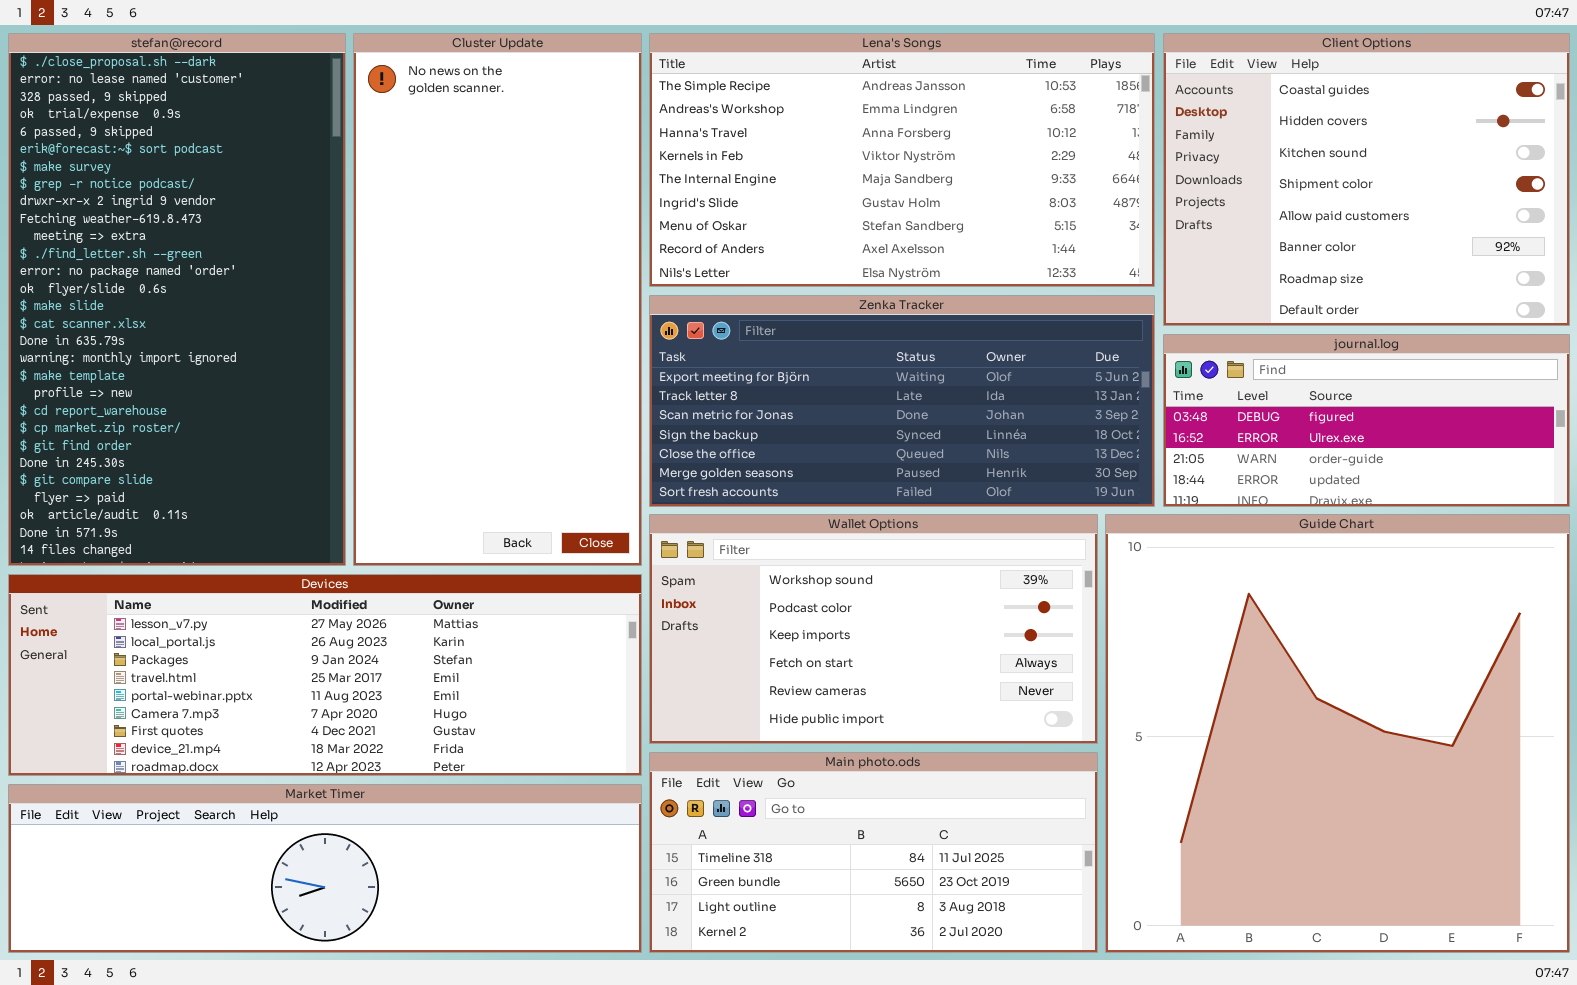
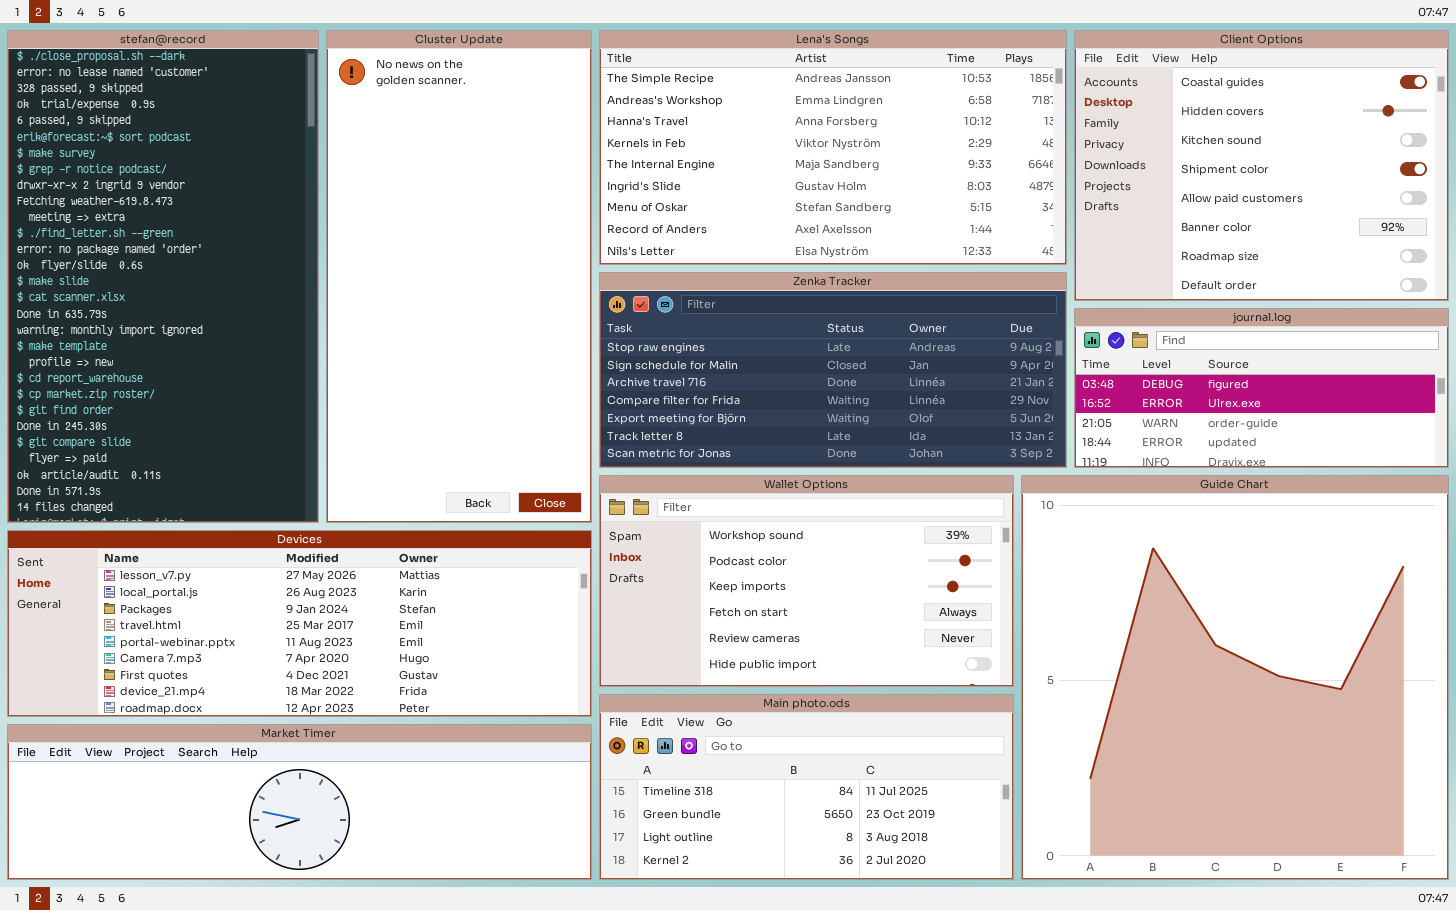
Zenka Tracker: [649,295,1155,507] -> [599,272,1067,468], scrolled up 4 rows

